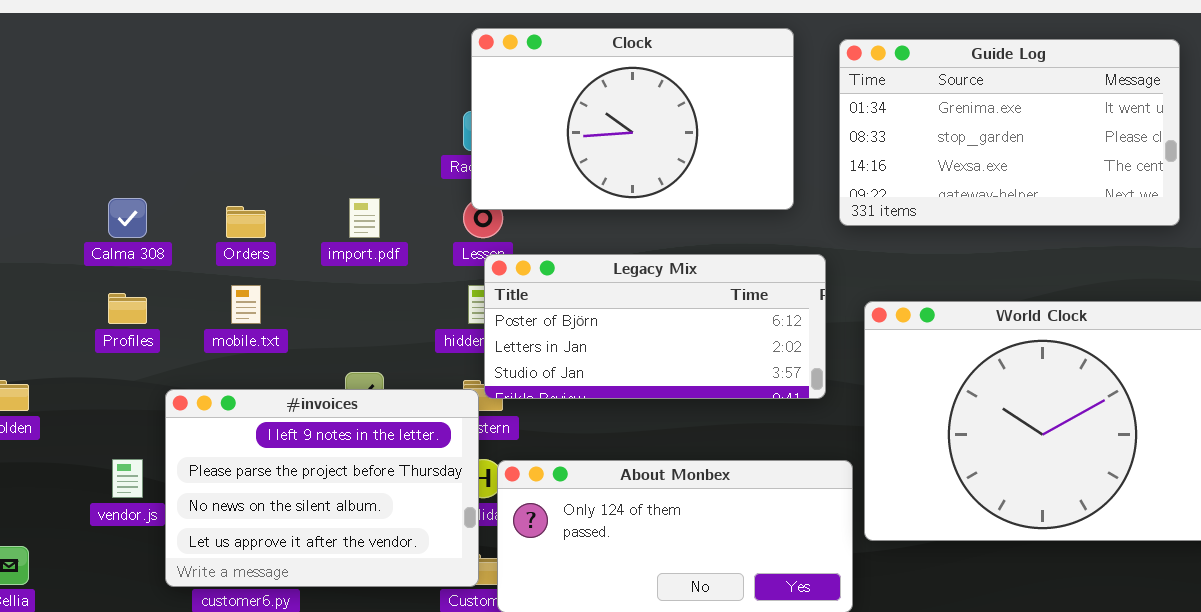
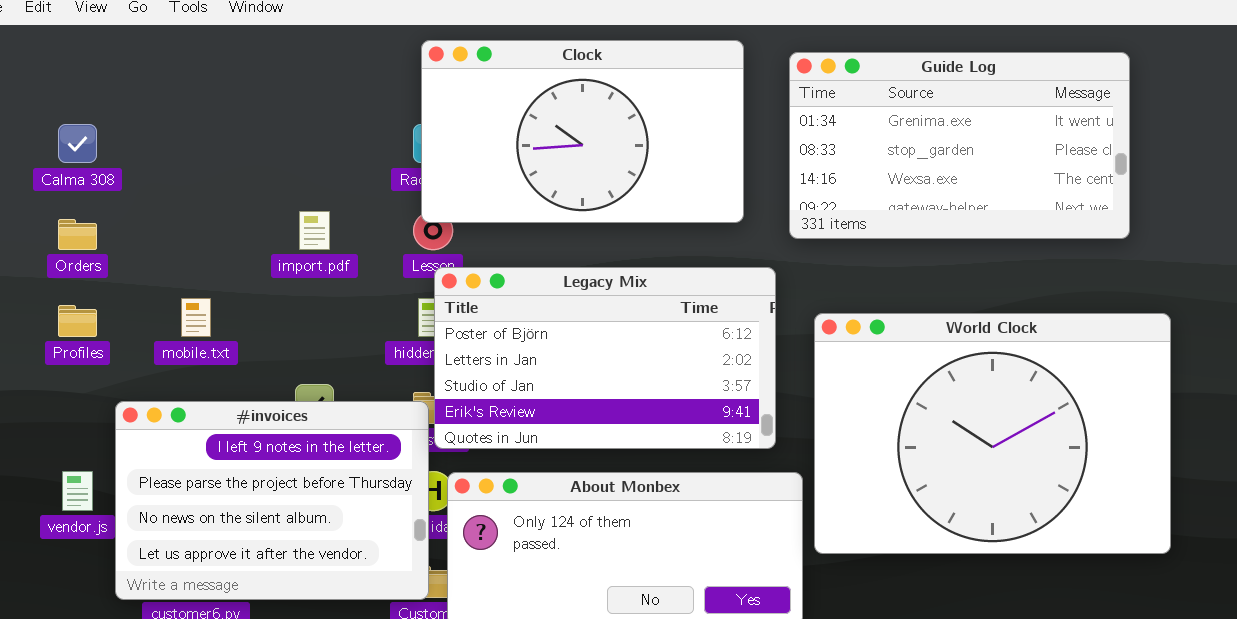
Calma 308: [108,198,147,238] -> [58,124,97,163], moved
Orders: [226,206,266,238] -> [58,219,97,250], moved
Legacy Mix: [484,254,826,399] -> [434,267,776,449], resized

